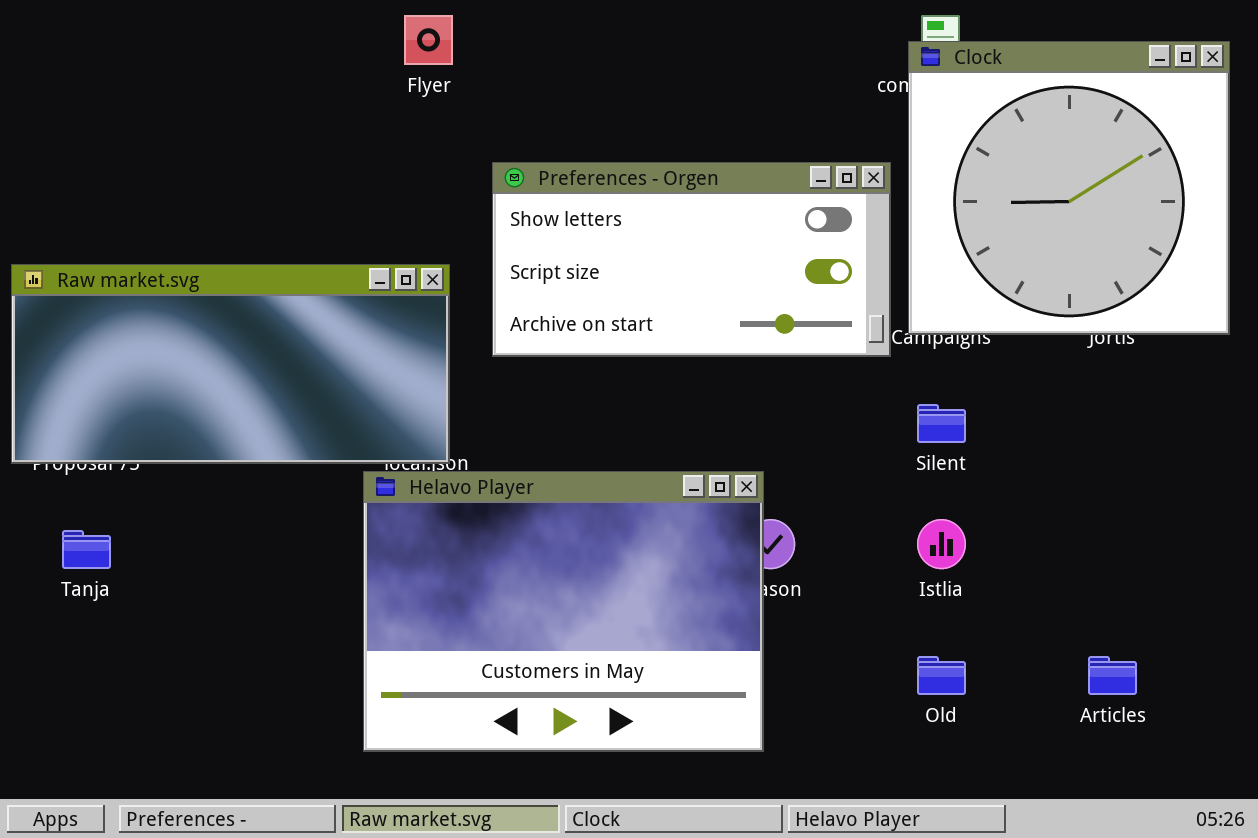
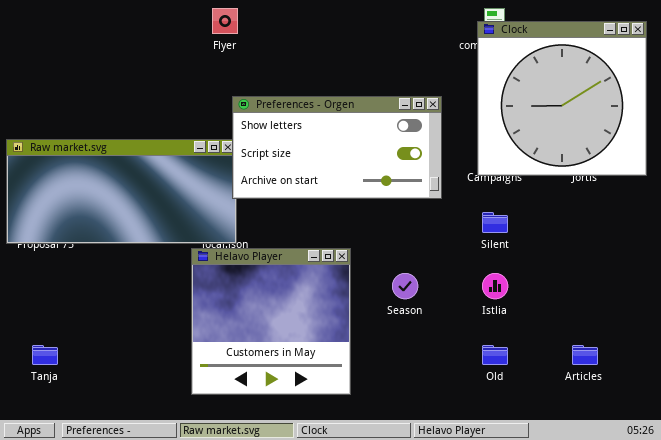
Preferences - Orgen: [492,162,891,357] -> [232,96,442,199], moved
Helavo Player: [363,471,764,752] -> [191,248,351,395], resized
Tanja: [62,530,111,569] -> [32,345,58,365], moved

